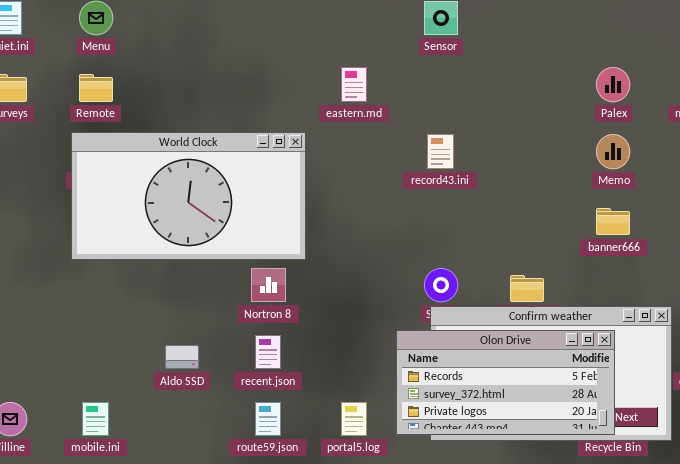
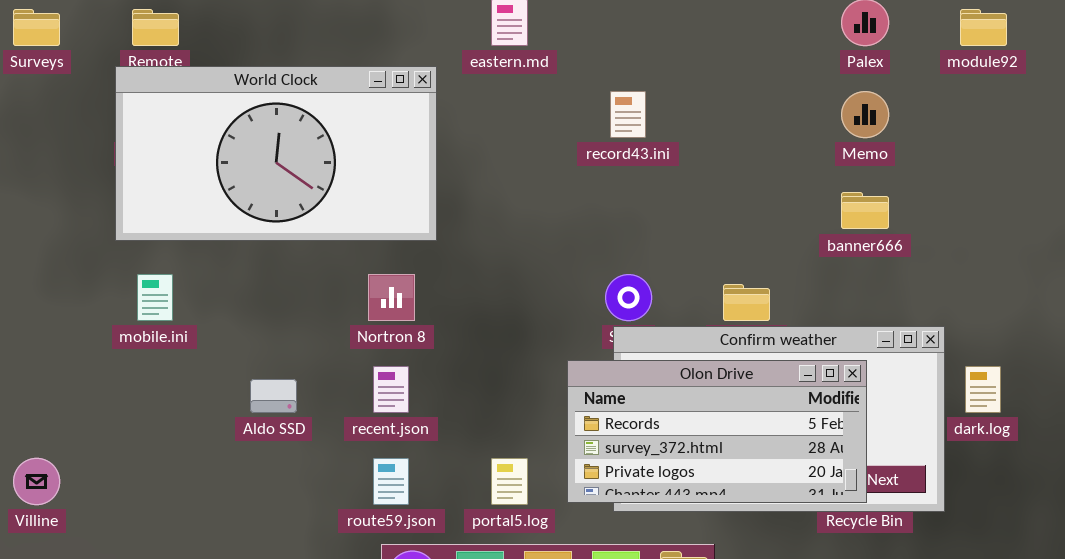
World Clock: [71,132,306,260] -> [115,66,437,241], moved
mobile.ini: [82,402,109,436] -> [137,274,173,321], moved

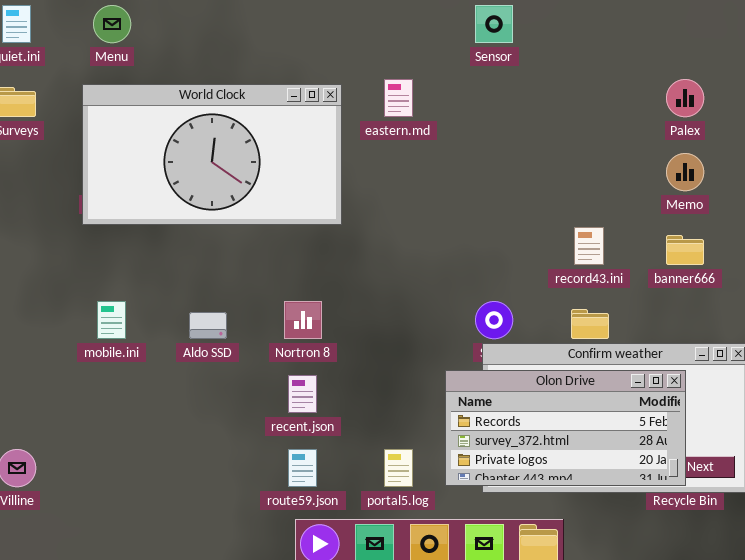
World Clock: [115,66,437,241] -> [82,84,342,225], moved
record43.ini: [610,91,646,138] -> [574,227,604,265], moved
Aldo SSD: [250,379,297,413] -> [189,312,227,339], moved

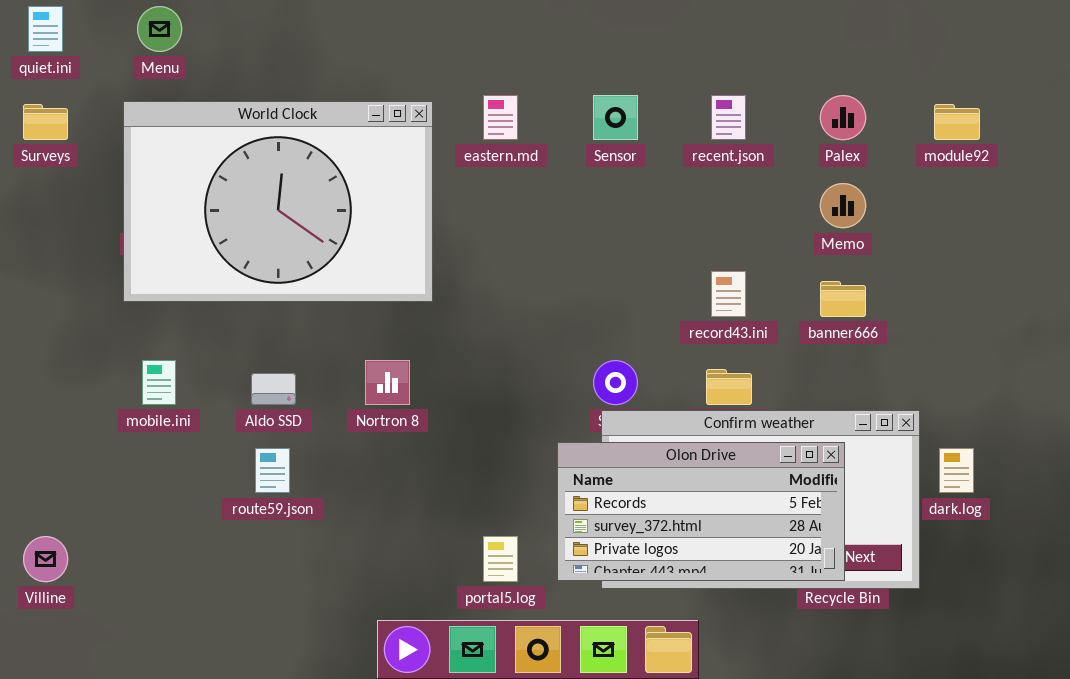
Sensor: [475,5,513,43] -> [593,95,638,140], moved
World Clock: [82,84,342,225] -> [123,101,433,302], resized
recent.json: [288,375,317,413] -> [711,95,746,140], moved
route59.json: [288,449,317,487] -> [255,448,290,493], moved

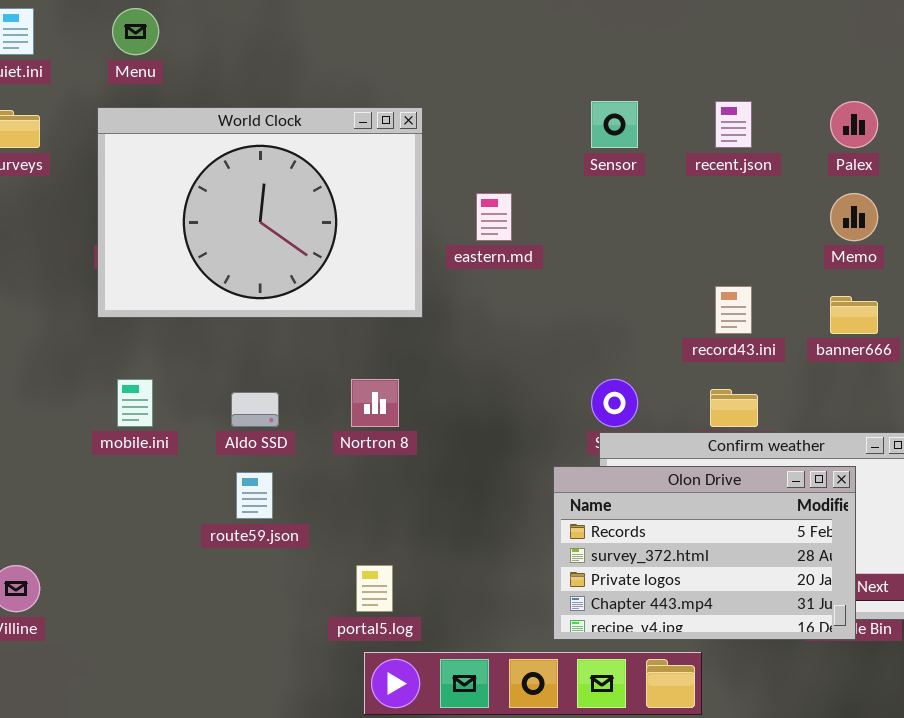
eastern.md: [483,95,518,140] -> [476,193,512,241], moved
Olon Drive: [557,442,845,581] -> [553,466,856,640], resized
portal5.log: [483,536,518,582] -> [356,565,393,612], moved

